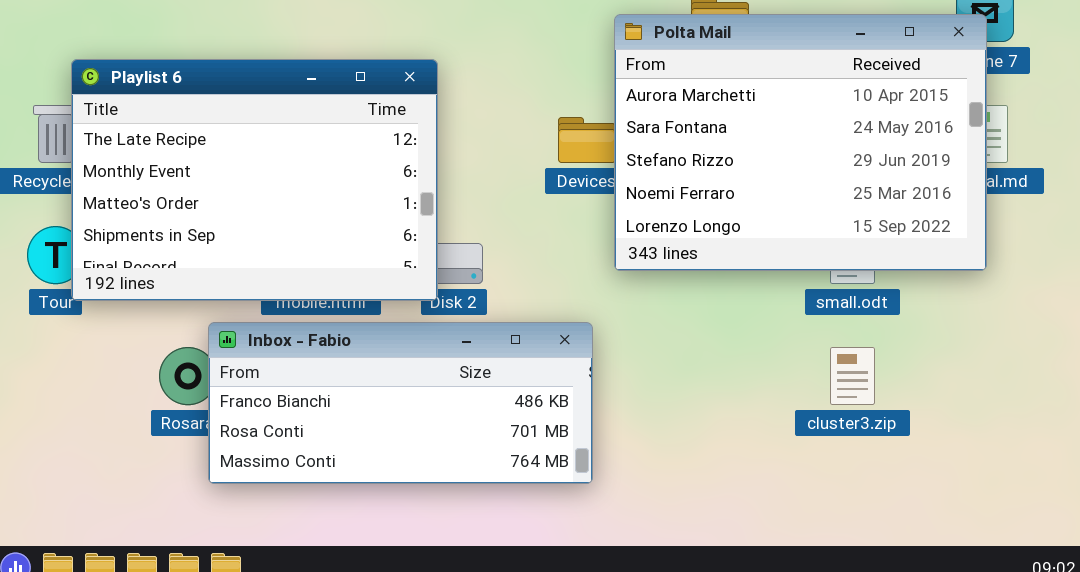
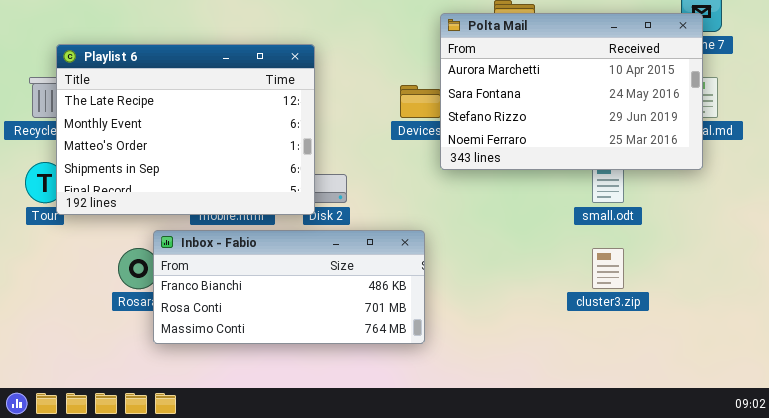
Polta Mail: [614,14,987,271] -> [440,13,703,170], resized

